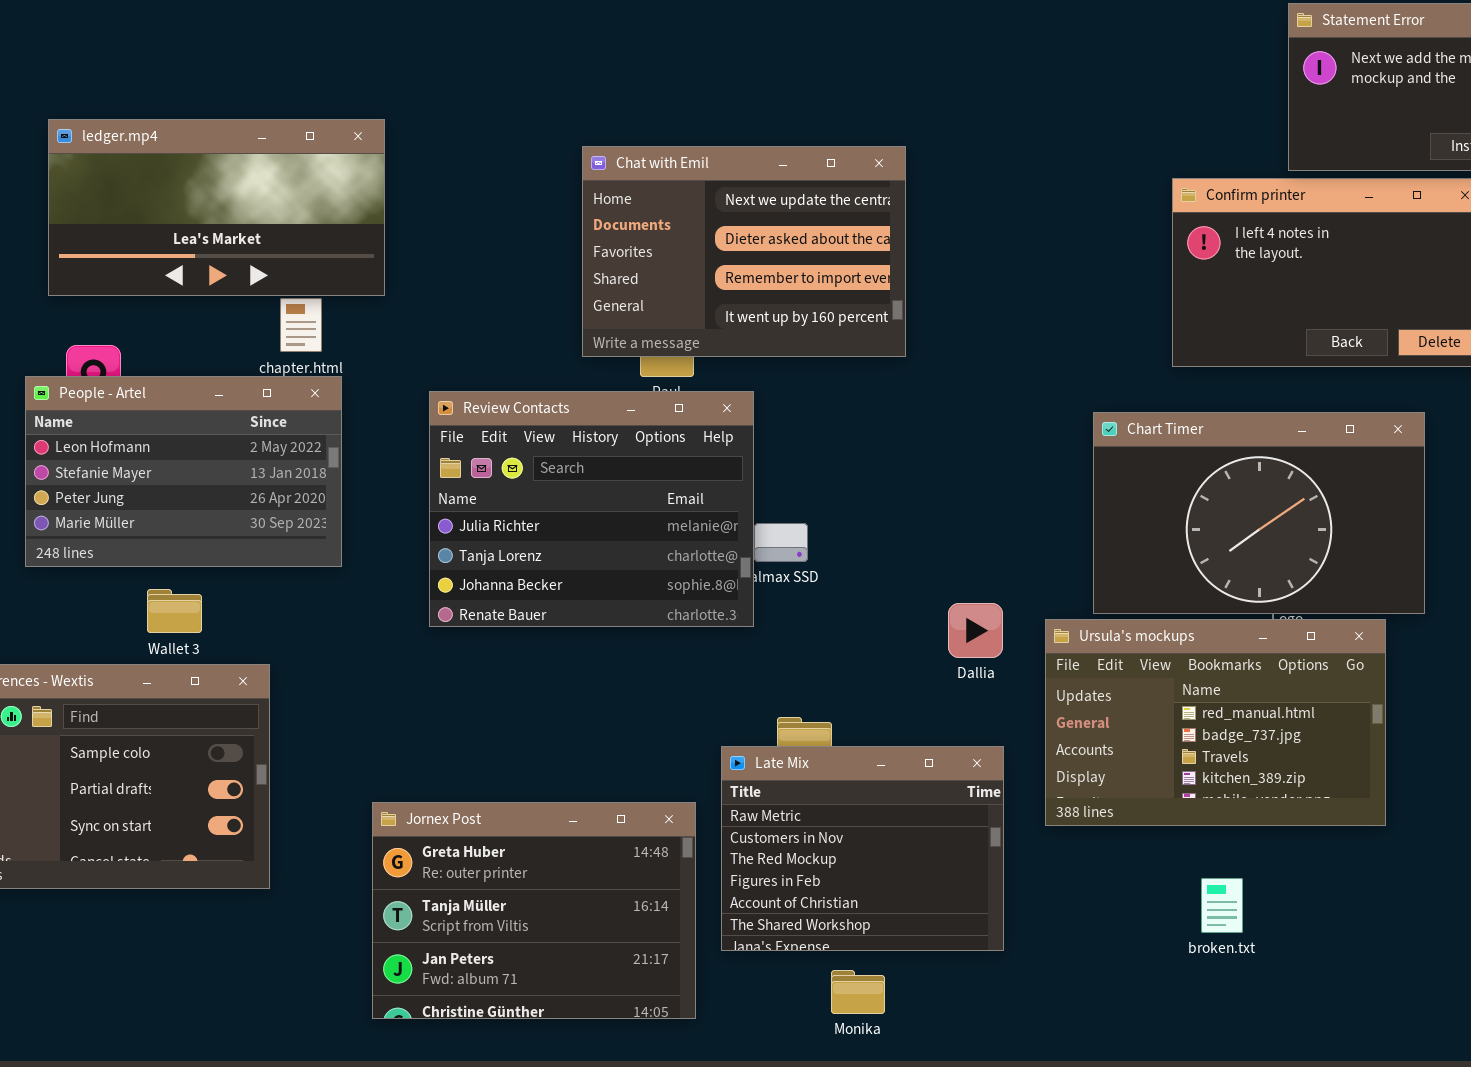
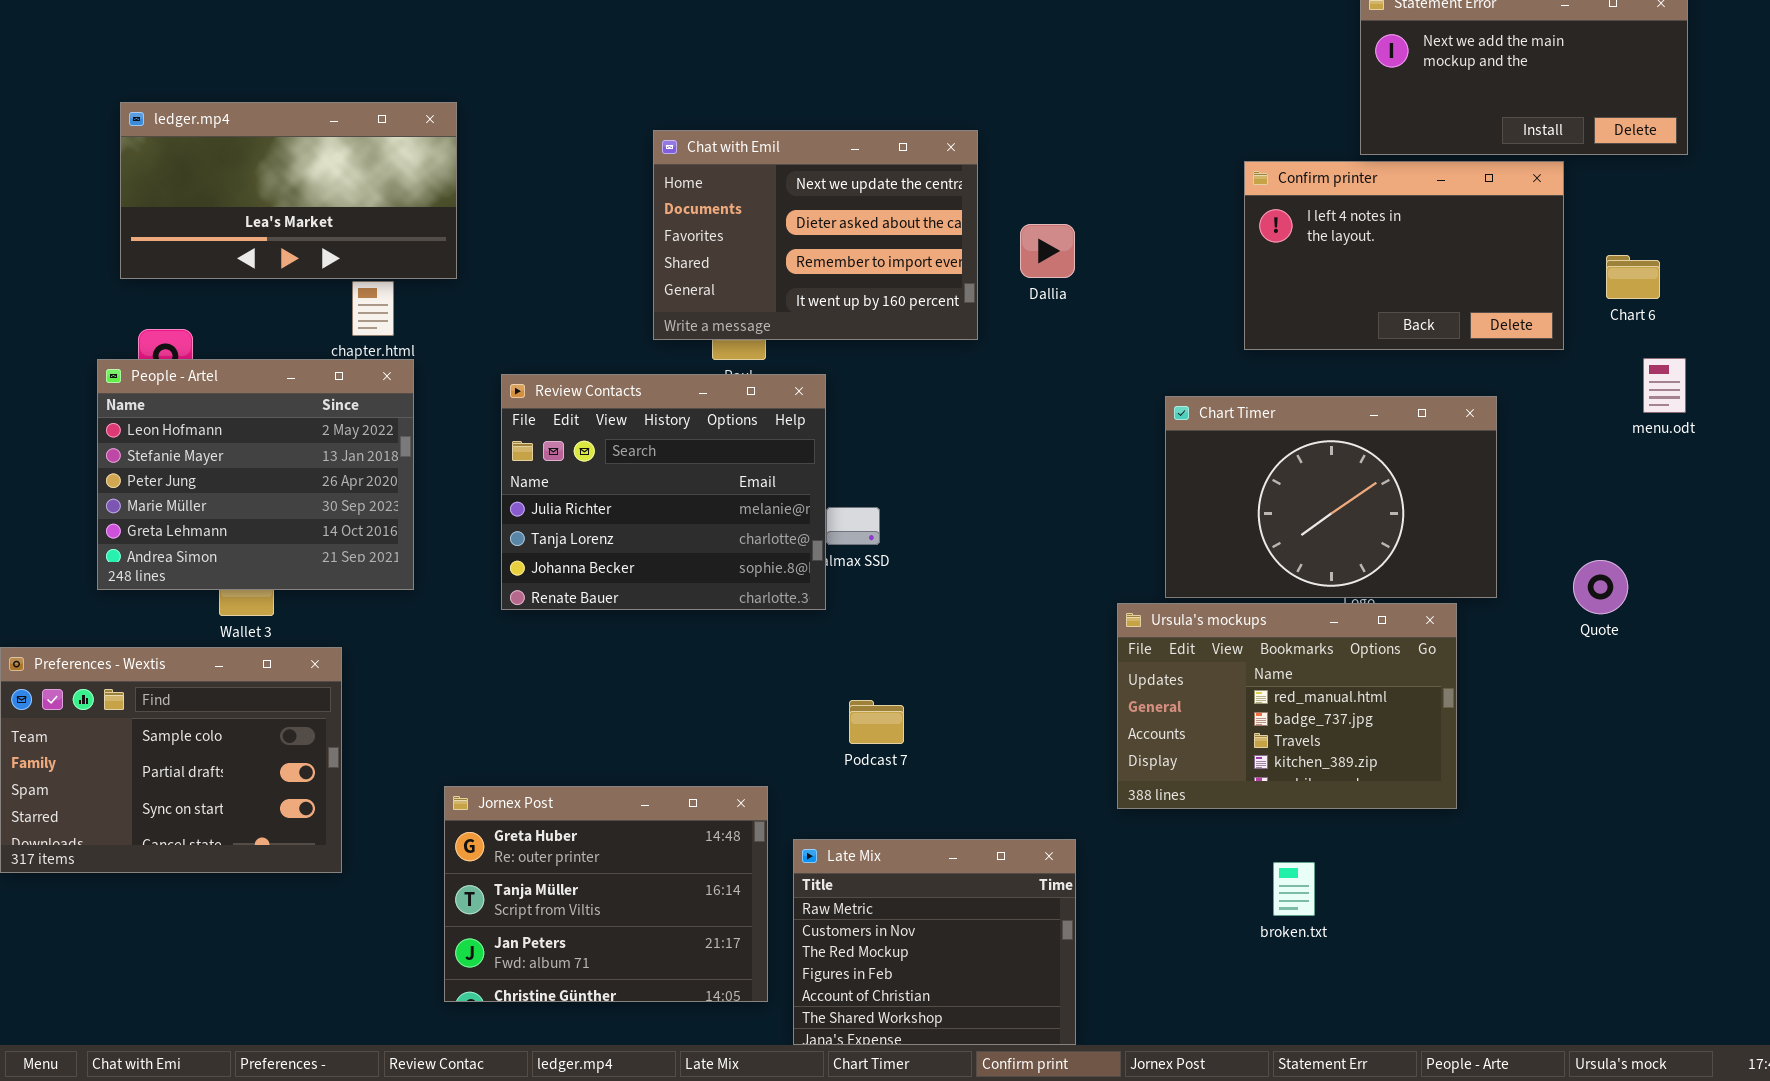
People - Artel: [25,376,342,567] -> [97,359,414,590], resized
Dallia: [948,603,1003,658] -> [1020,224,1075,278], moved
Late Mix: [721,746,1004,951] -> [793,839,1076,1045], moved

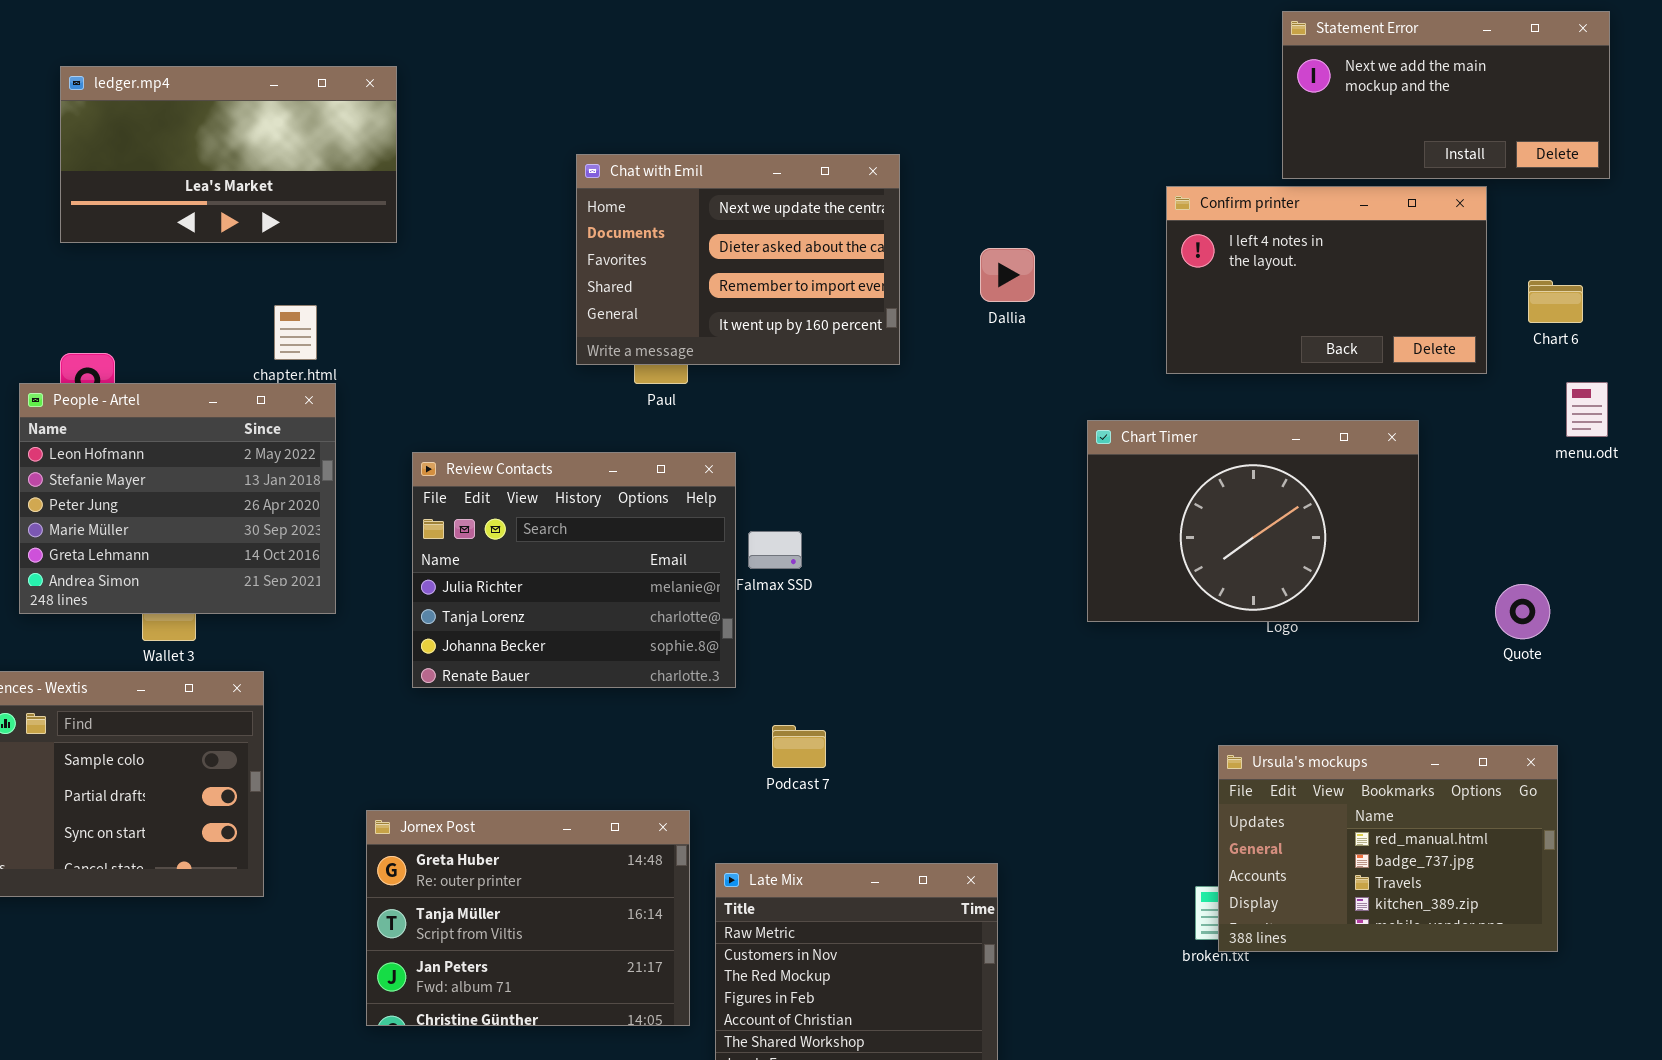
ledger.mp4: [120,102,457,279] -> [60,66,397,243], moved
Dallia: [1020,224,1075,278] -> [980,248,1035,302], moved
Review Contacts: [501,374,826,610] -> [412,452,736,688], moved
Ursula's mockups: [1117,603,1457,809] -> [1218,745,1558,952], moved

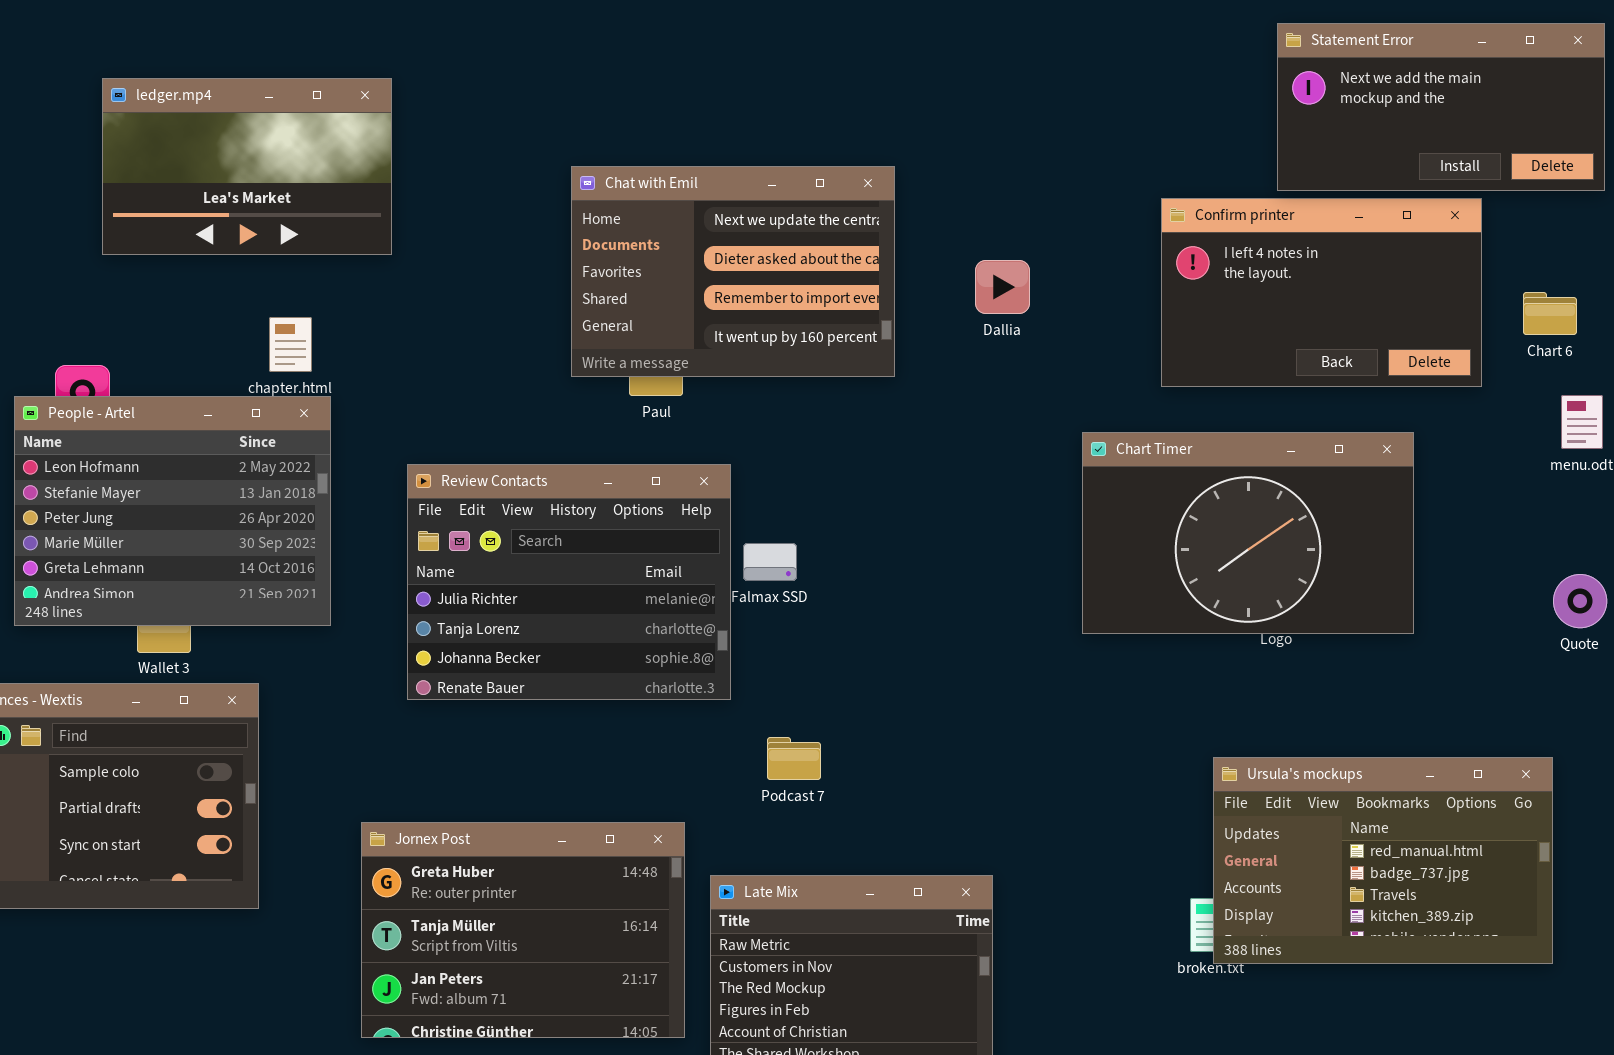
ledger.mp4: [60,66,397,243] -> [102,78,392,255], resized
Quote: [1495,584,1550,639] -> [1553,574,1607,628], moved

